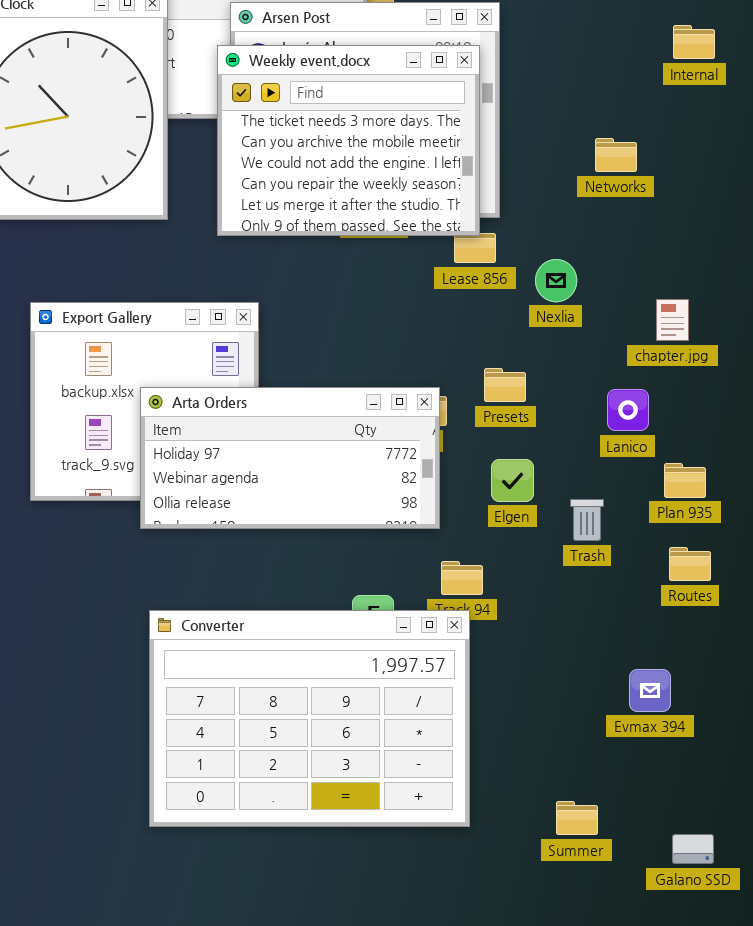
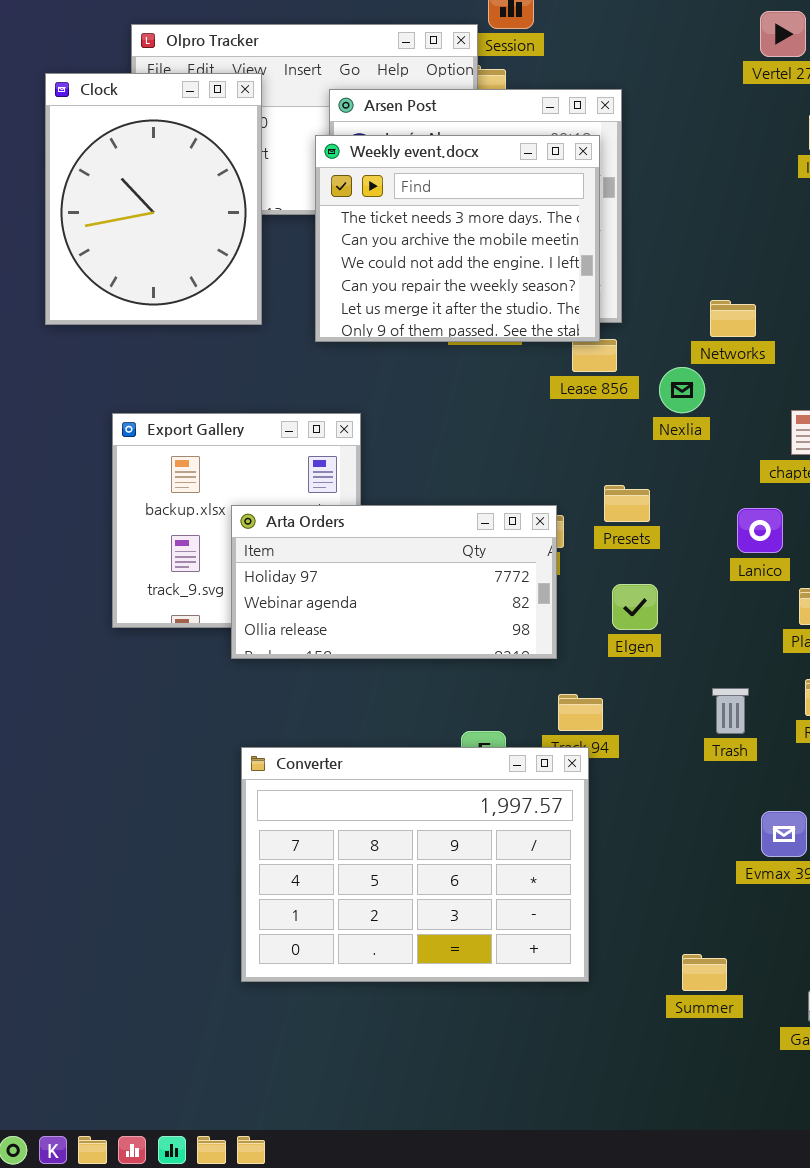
Networks: [595,138,637,172] -> [710,300,756,337], moved
Trash: [570,499,604,541] -> [712,688,749,734], moved

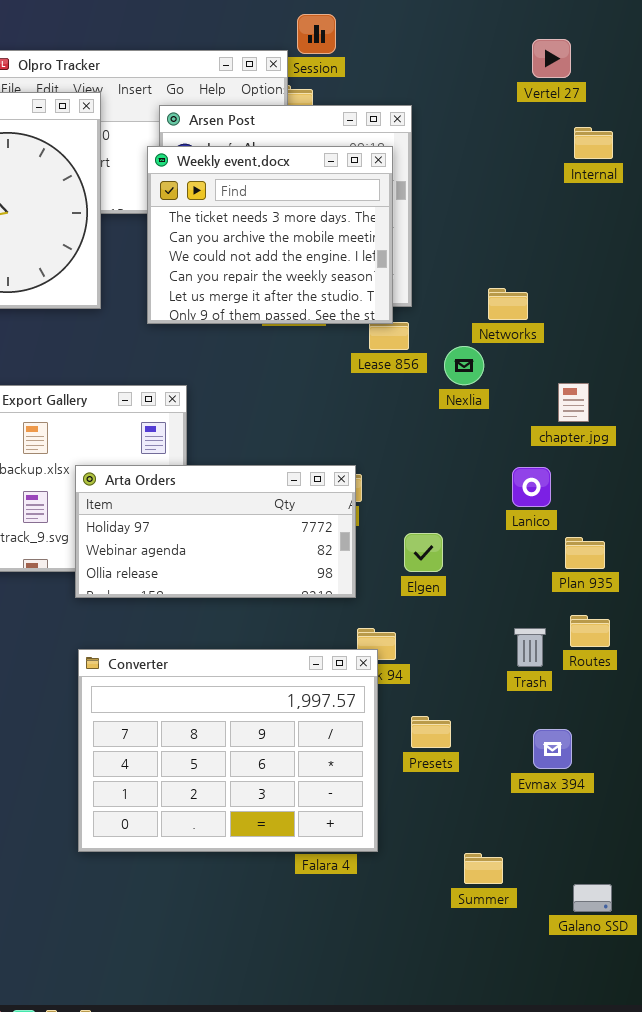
Presets: [604,485,650,522] -> [411,716,451,748], moved
Trash: [712,688,749,734] -> [514,628,546,667], moved
Converter: [241,747,589,982] -> [78,649,378,852], moved

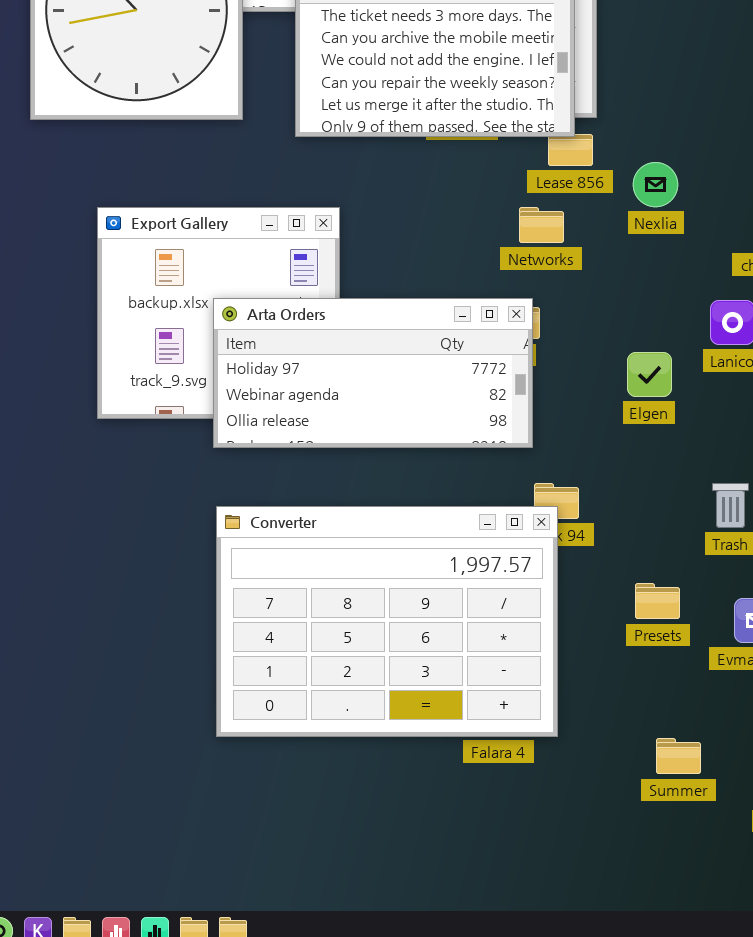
Networks: [488,288,528,320] -> [519,207,564,243], moved
Elgen: [404,533,443,572] -> [627,352,672,397], moved
Presets: [411,716,451,748] -> [635,583,680,619], moved

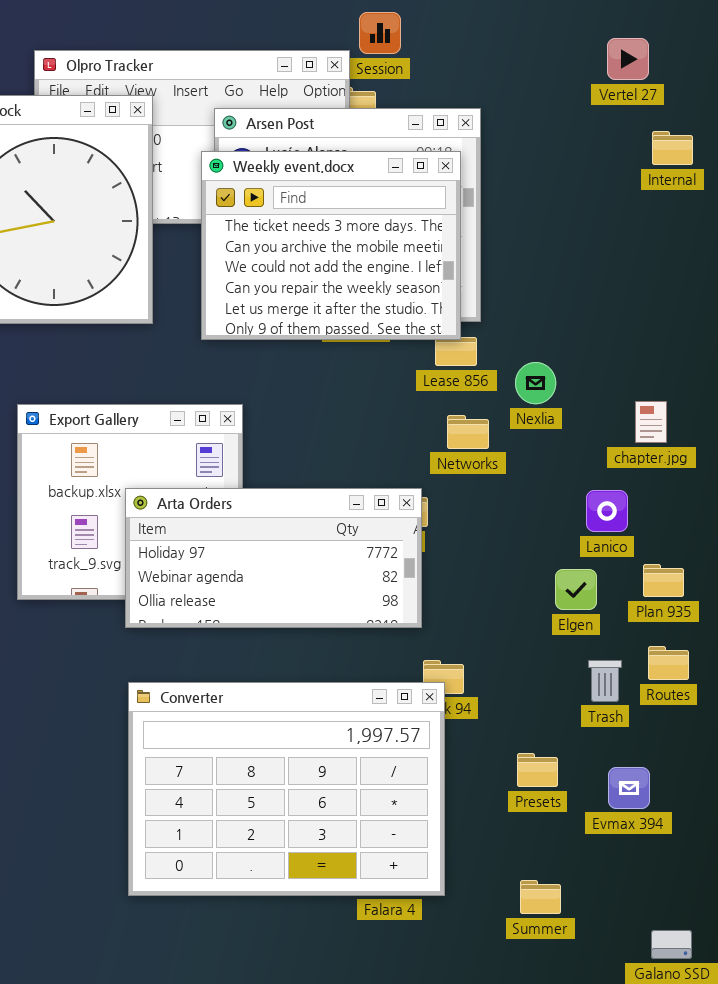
Networks: [519,207,564,243] -> [447,415,489,449], moved
Elgen: [627,352,672,397] -> [555,569,597,610], moved
Summer: [656,738,701,774] -> [520,880,561,914], moved

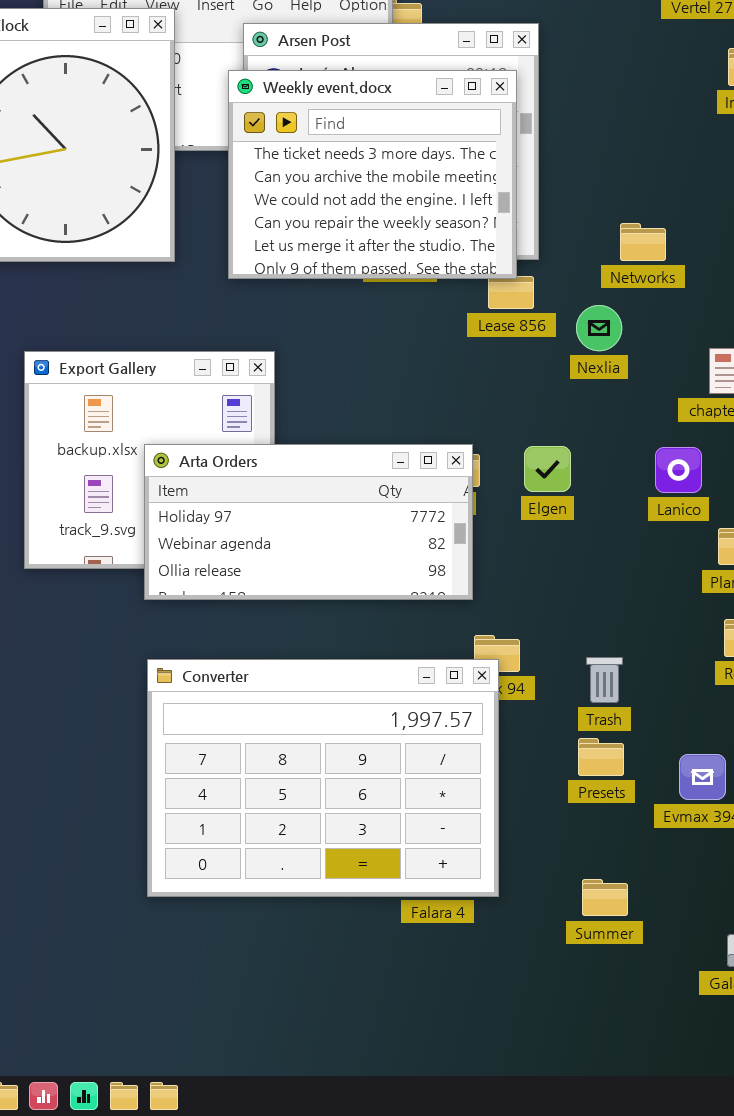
Networks: [447,415,489,449] -> [620,223,666,261], moved
Elgen: [555,569,597,610] -> [524,446,571,492], moved
Trash: [588,660,622,702] -> [586,657,623,703], moved

